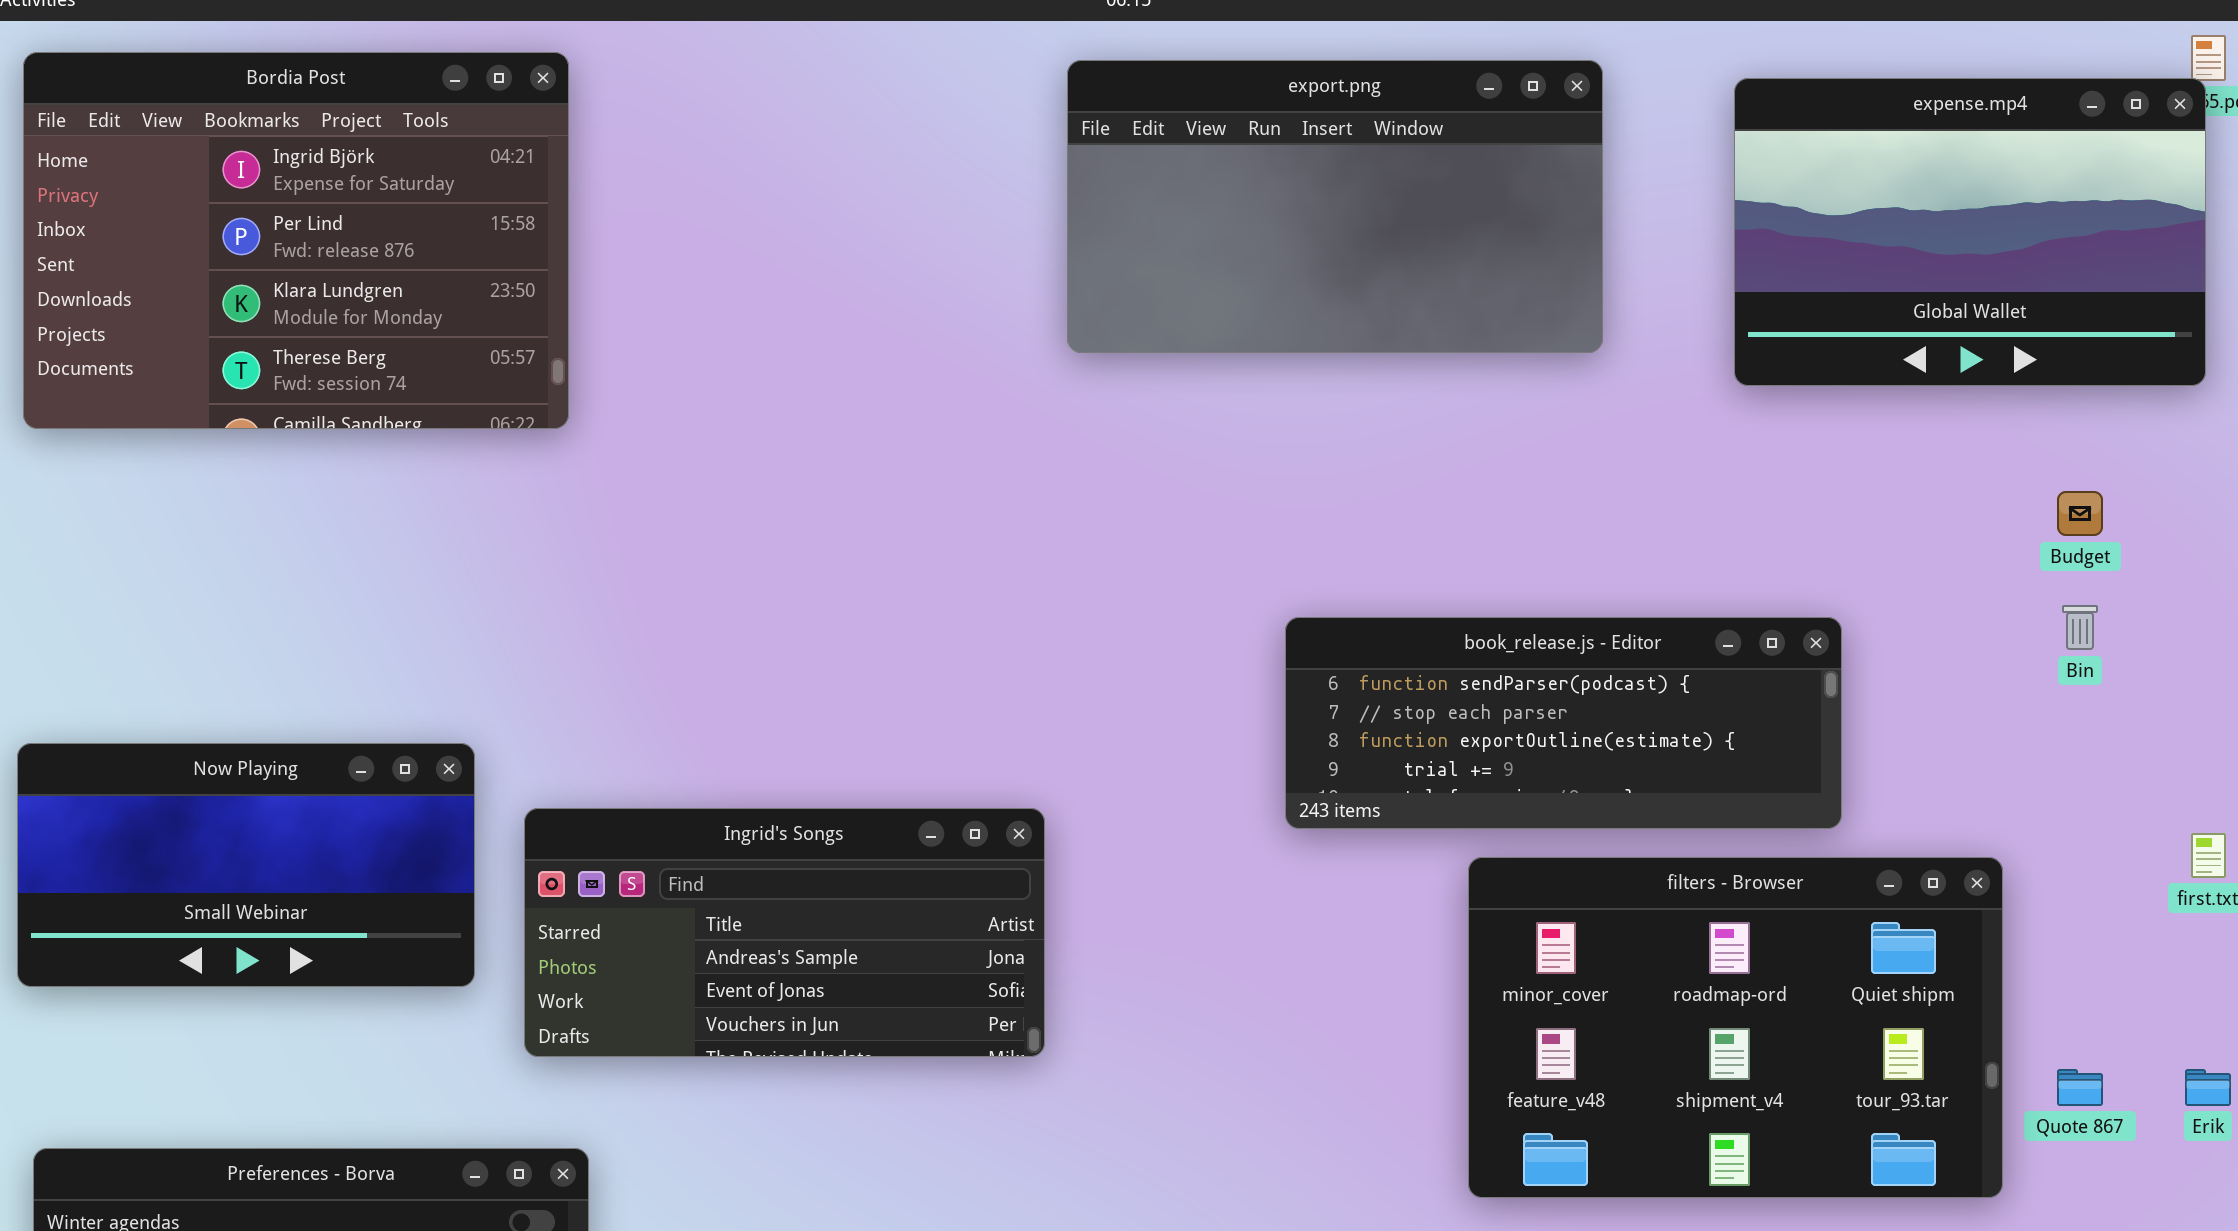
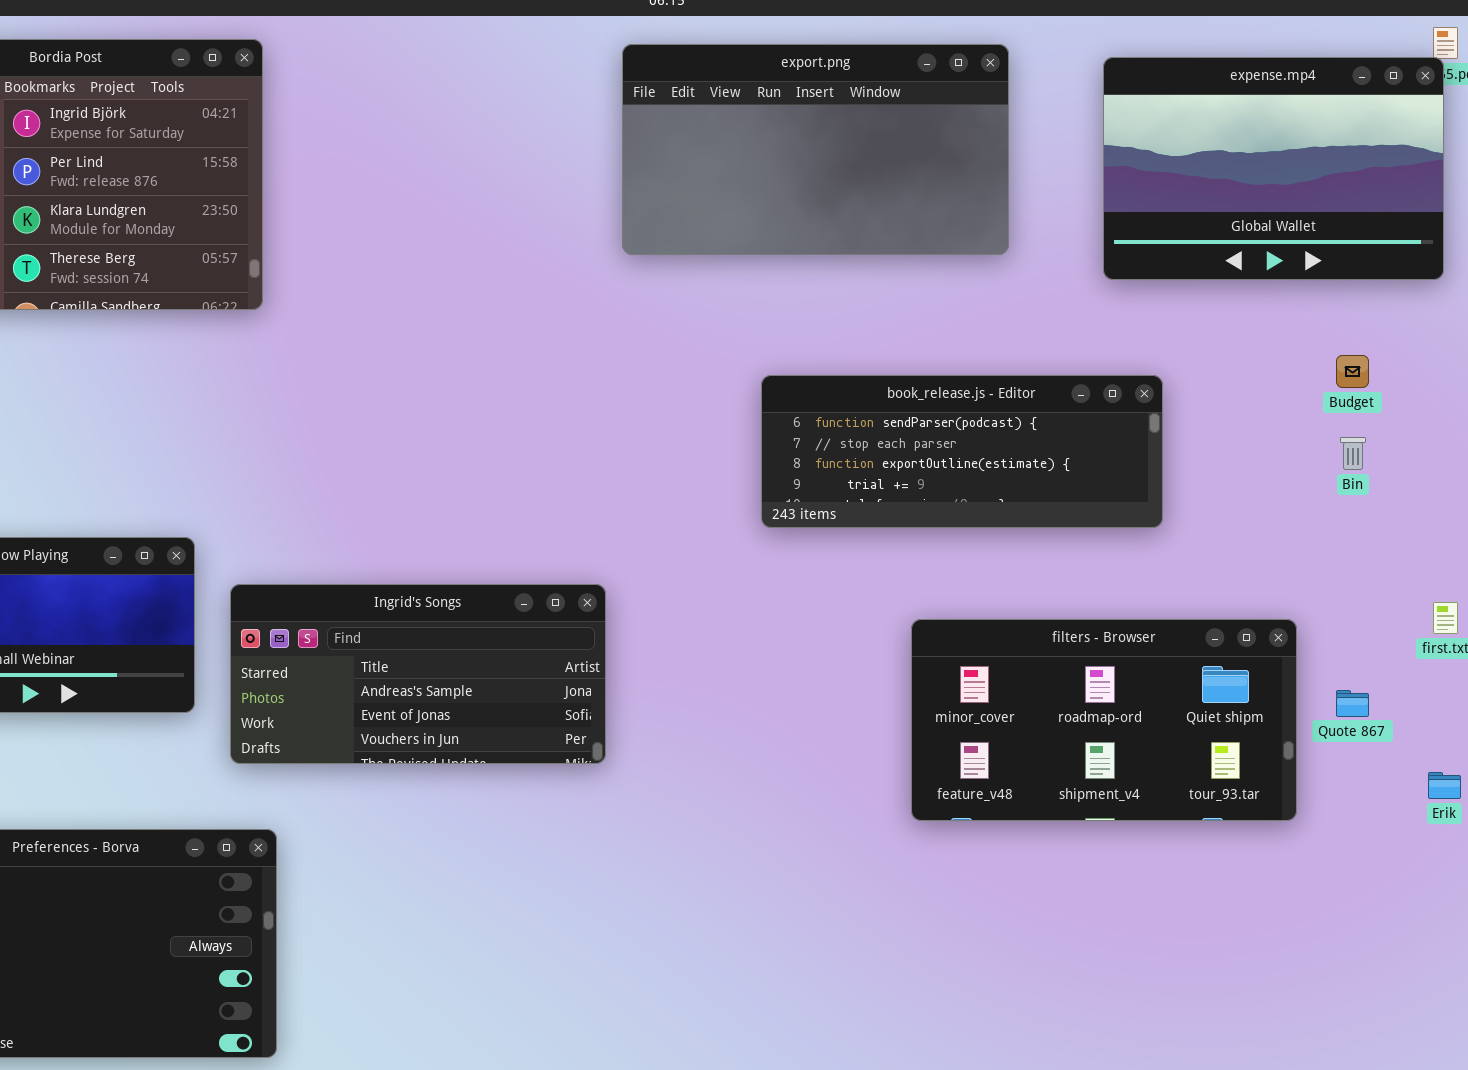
book_release.js - Editor: [1285,617,1842,829] -> [761,375,1163,528], moved
filters - Browser: [1468,857,2003,1198] -> [911,619,1297,821], resized
Quote 867: [2057,1069,2103,1106] -> [1336,690,1369,717], moved

